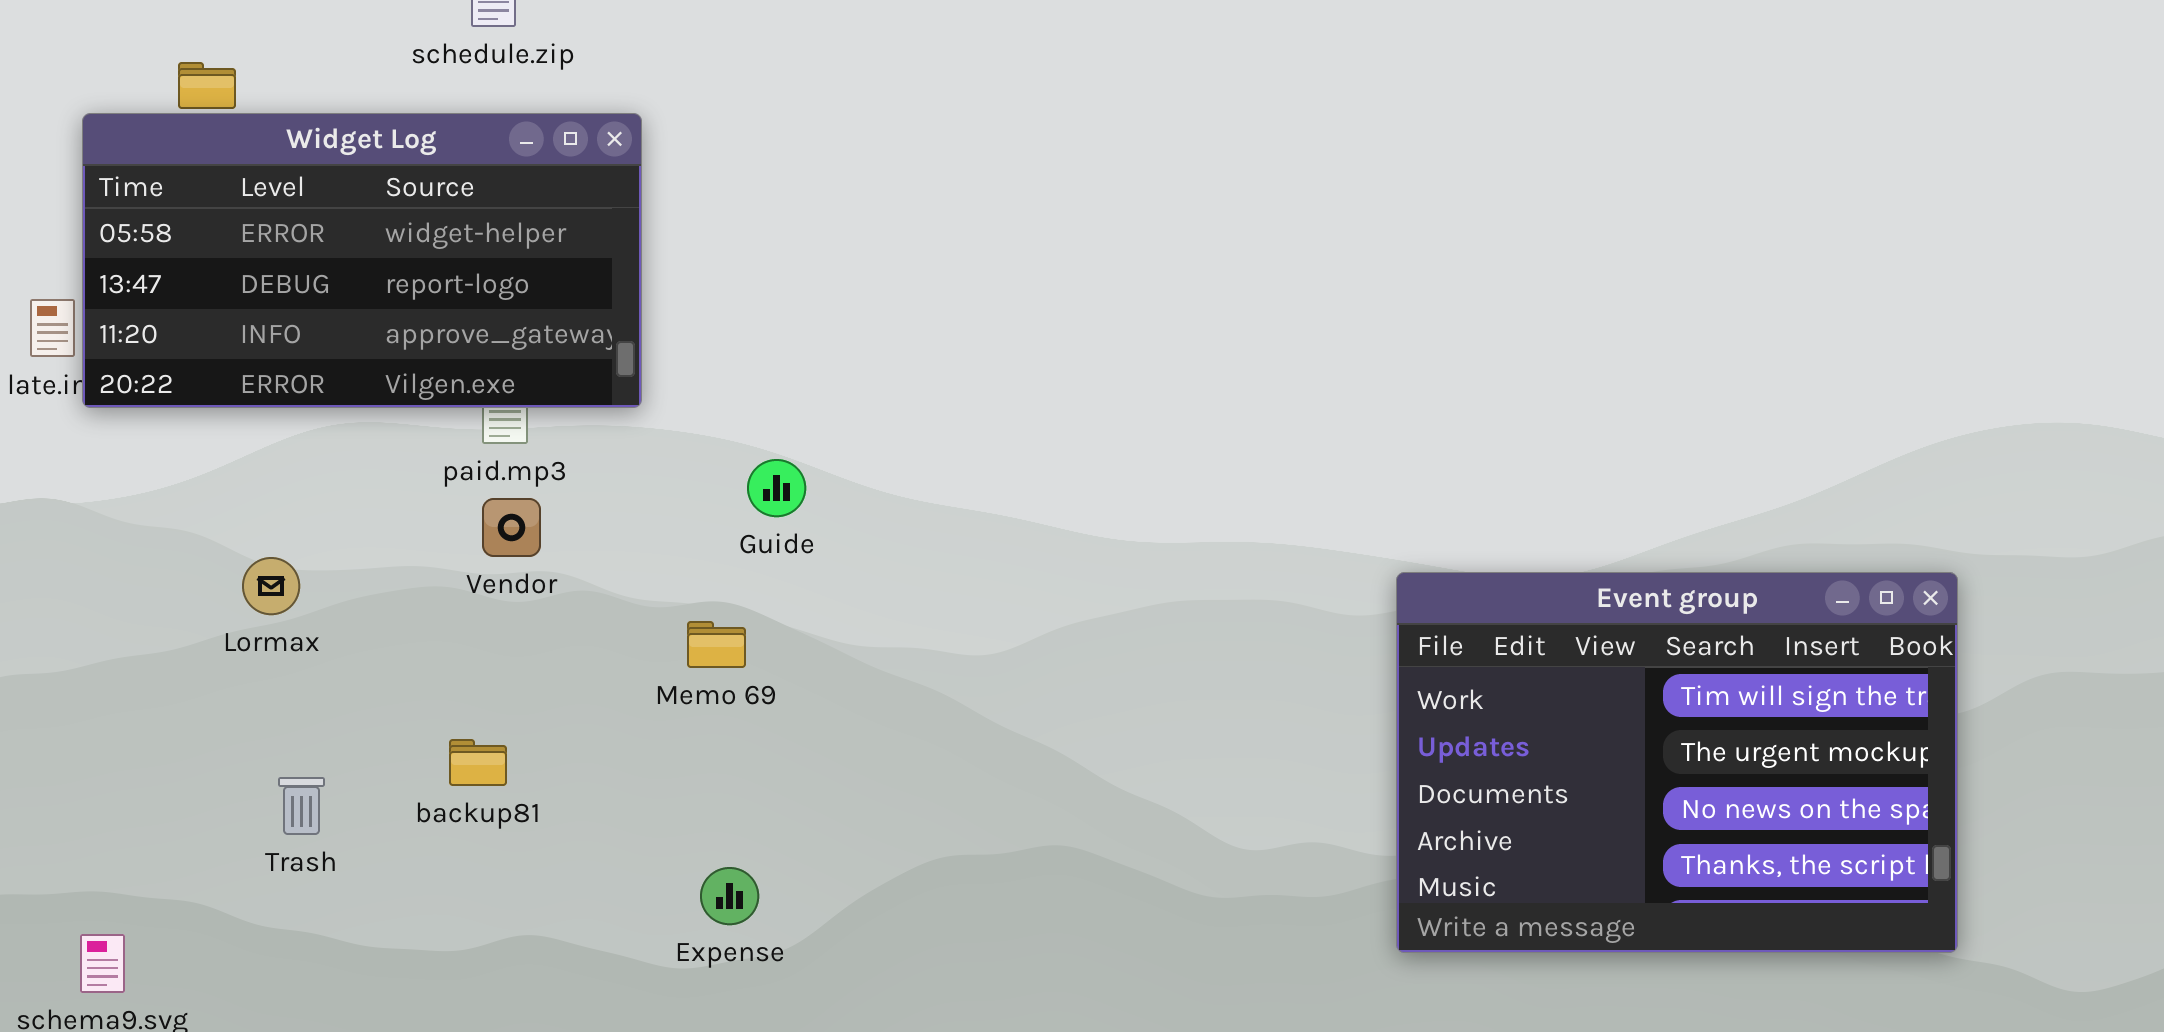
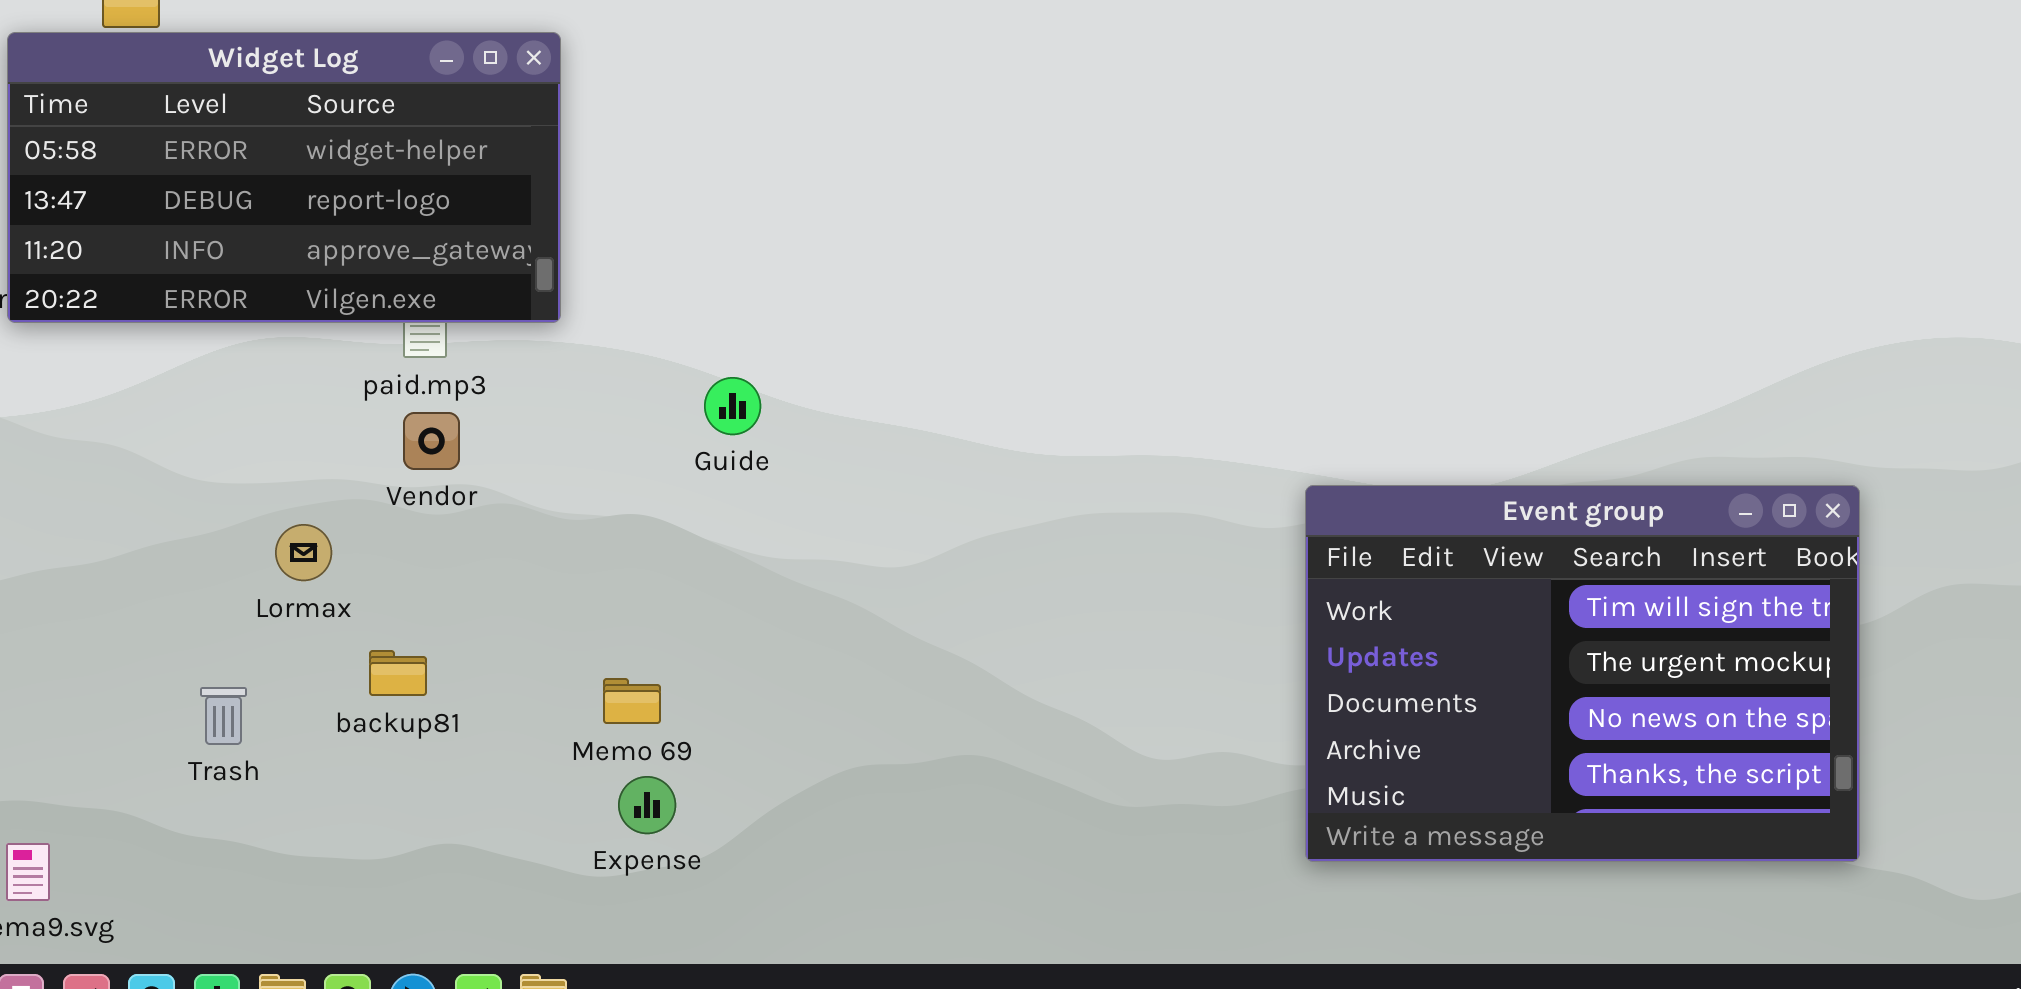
Guide: [747,459,806,517] -> [704,377,761,435], moved
Lormax: [242,557,300,615] -> [275,524,332,581], moved
Memo 69: [687,621,746,668] -> [603,678,661,724], moved

